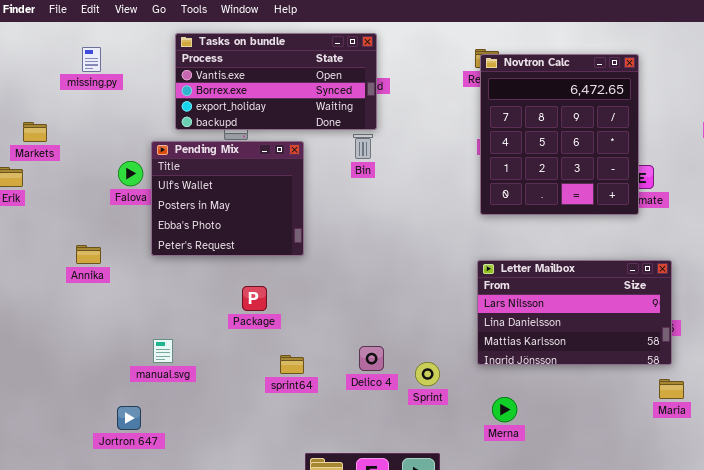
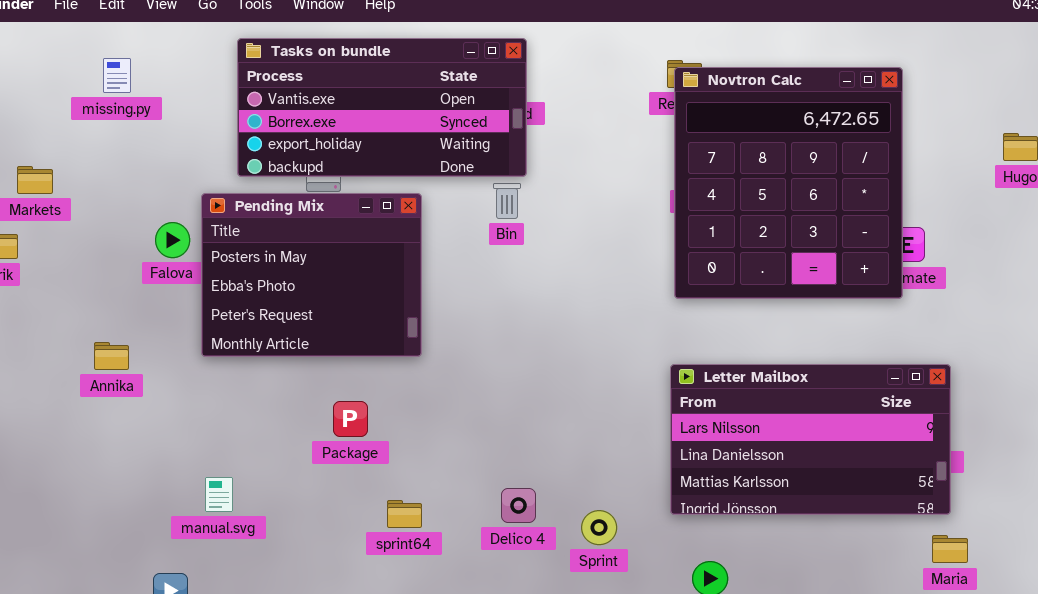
Pending Mix: [151,141,304,256] -> [201,193,422,357], scrolled down 1 row

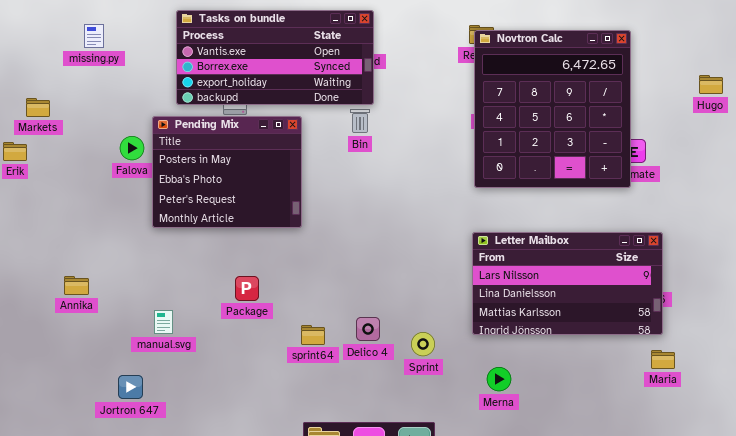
Annika: [94,342,129,370] -> [64,276,89,295], moved
Package: [333,401,368,437] -> [235,276,259,301], moved
sprint64: [387,500,422,528] -> [301,325,325,345], moved

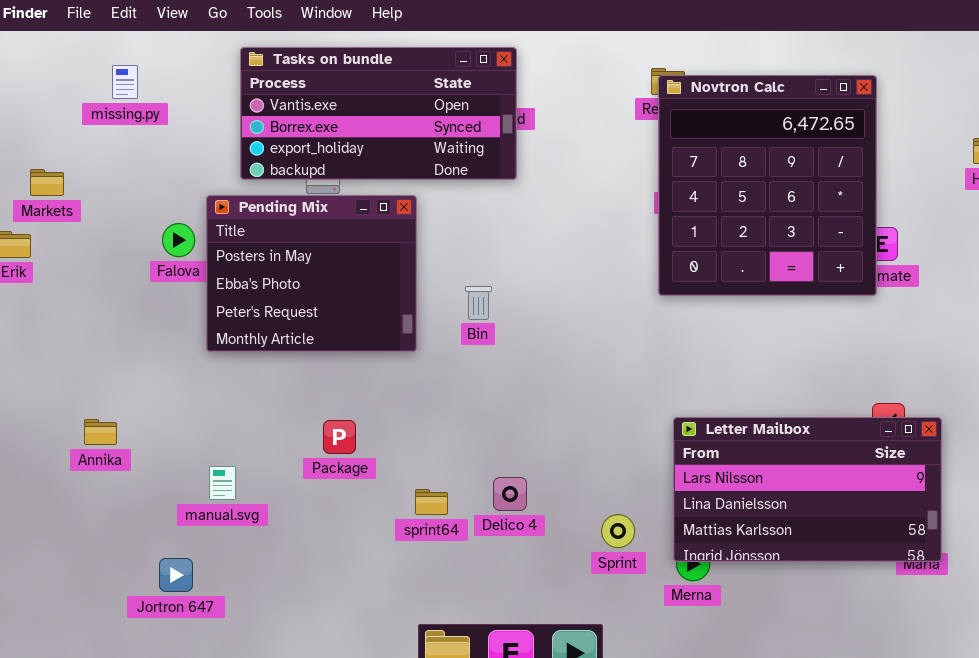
Bin: [350,109,370,133] -> [465,286,492,320], moved
Letter Mailbox: [472,232,663,335] -> [673,417,942,562], moved
Sprint: [411,332,435,356] -> [601,514,635,548], moved

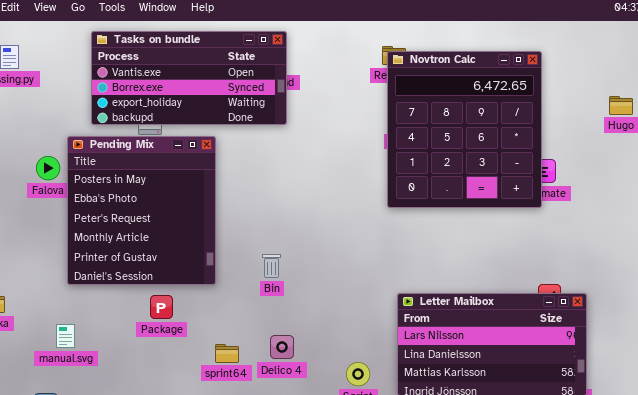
Pending Mix: [206,195,417,352] -> [67,136,216,285], resized
Bin: [465,286,492,320] -> [262,254,281,278], moved
manual.svg: [209,466,236,500] -> [56,324,75,348], moved

